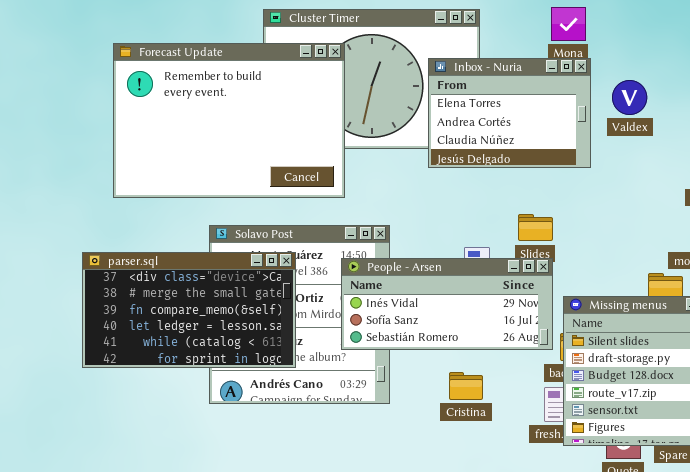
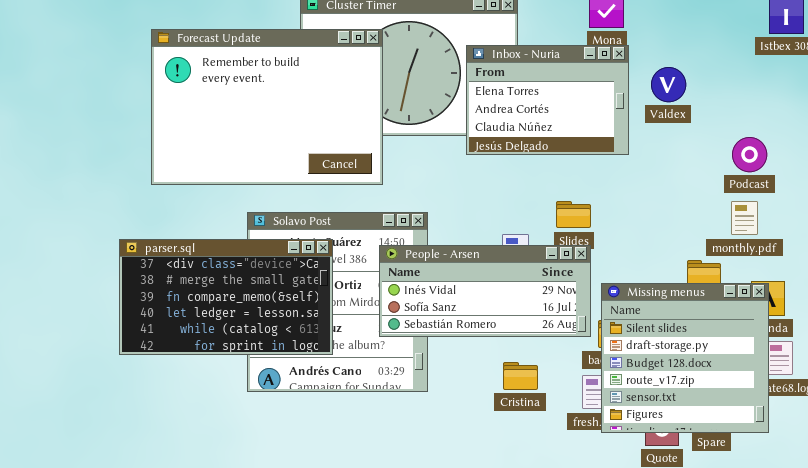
Cristina: [449,372,483,400] -> [503,362,538,390], moved

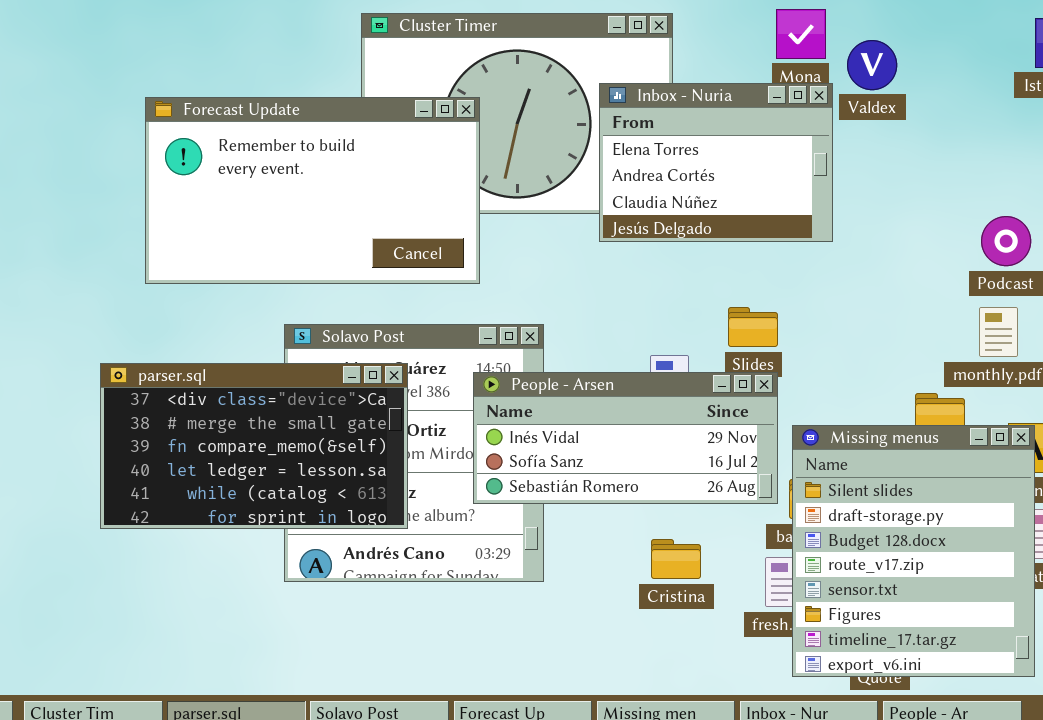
Forecast Update: [151,29,383,185] -> [145,97,480,284], resized
Valdex: [651,67,686,102] -> [847,40,897,90], moved
Missing menus: [601,283,769,433] -> [792,425,1035,677], resized

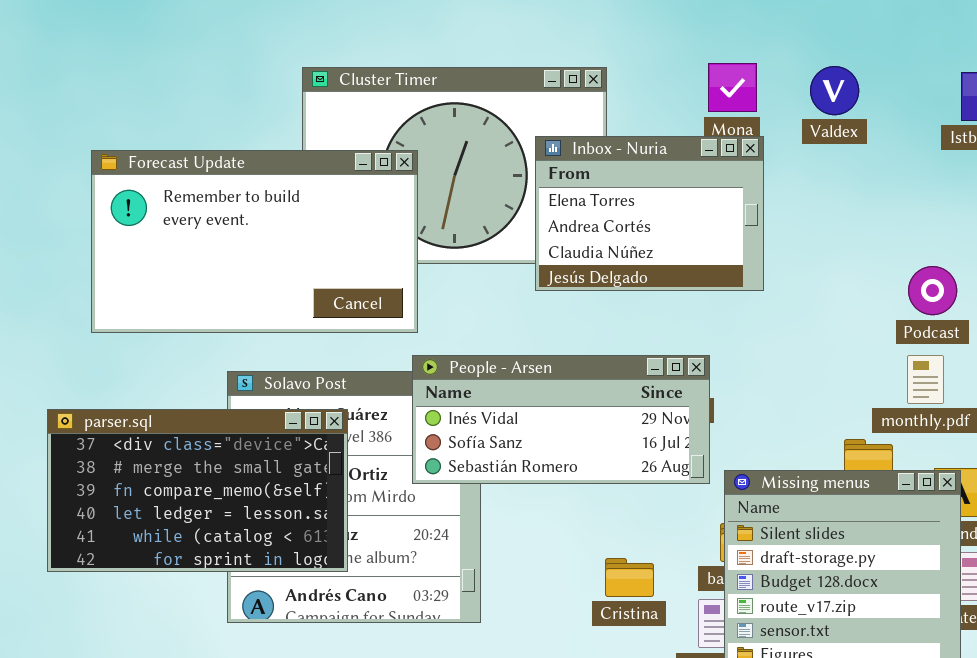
Valdex: [847,40,897,90] -> [810,66,859,115], moved
People - Arsen: [473,372,778,504] -> [412,355,710,484], moved
Cristina: [651,539,701,579] -> [605,558,654,597], moved

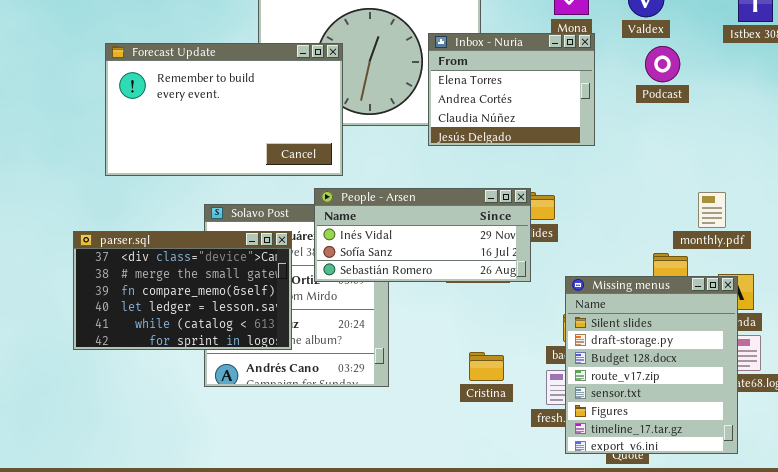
Podcast: [908,266,957,315] -> [645,46,680,82], moved
People - Arsen: [412,355,710,484] -> [314,188,531,282], moved
Cristina: [605,558,654,597] -> [469,352,504,381], moved

